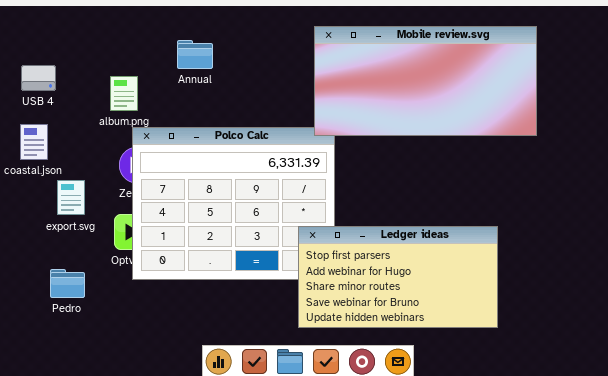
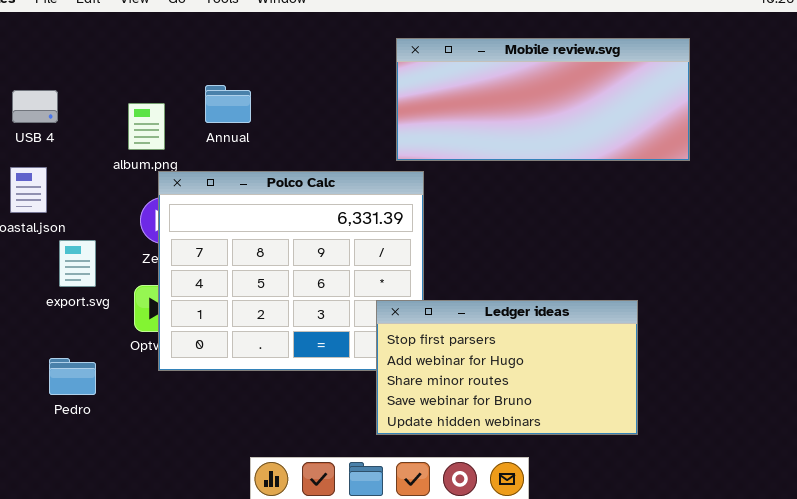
Mobile review.svg: [314,26,537,136] -> [396,38,690,161], resized
Annual: [177,40,213,69] -> [205,85,251,123], moved

